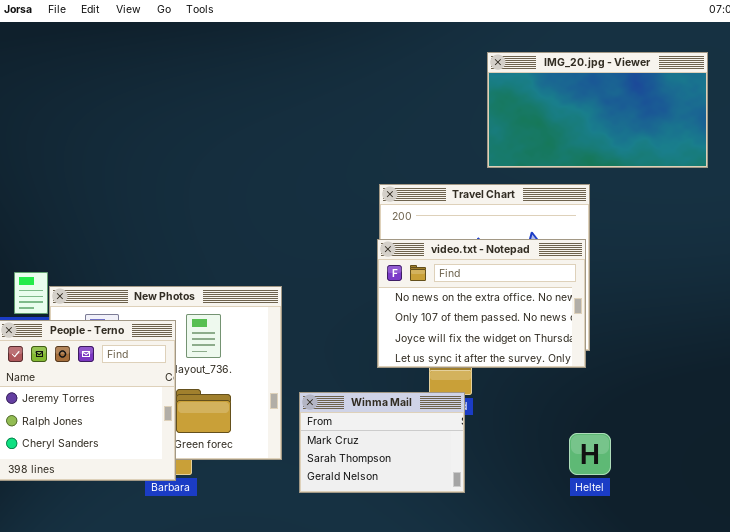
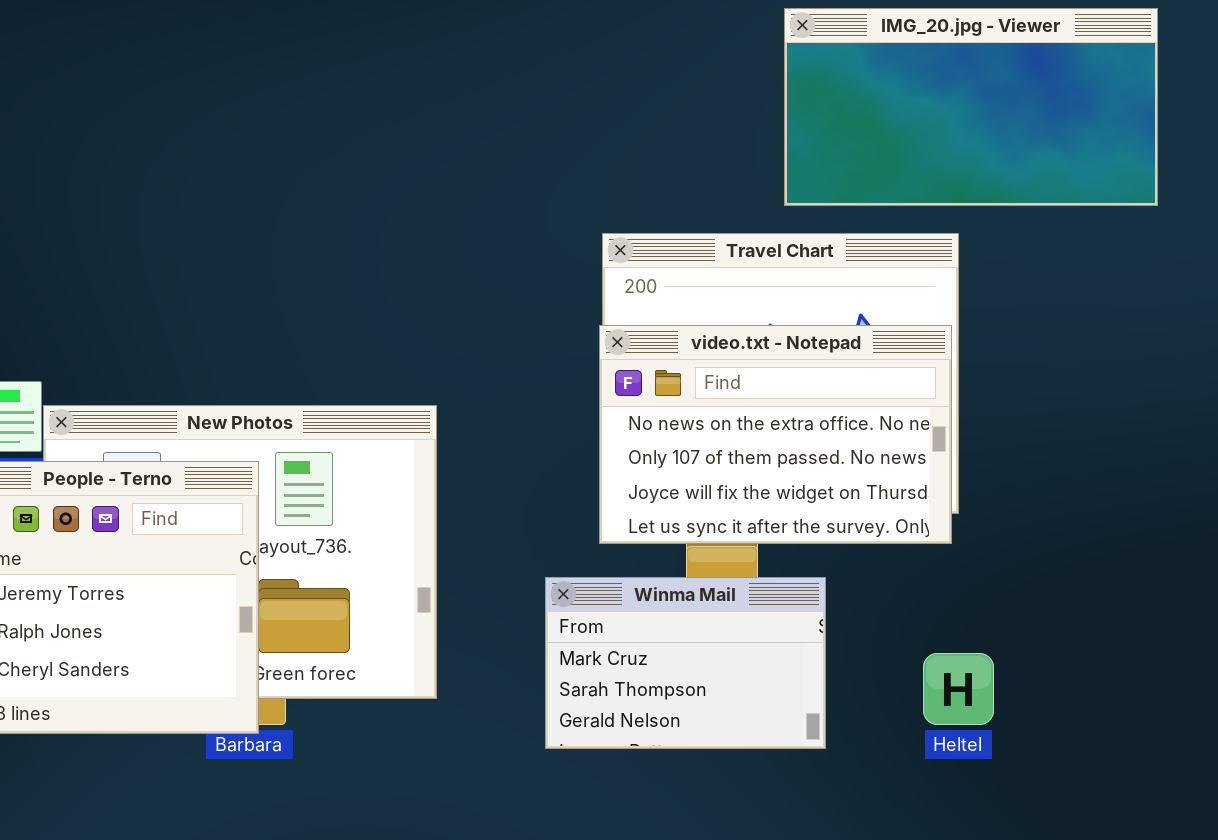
Winma Mail: [299,392,465,493] -> [545,577,826,749], moved

